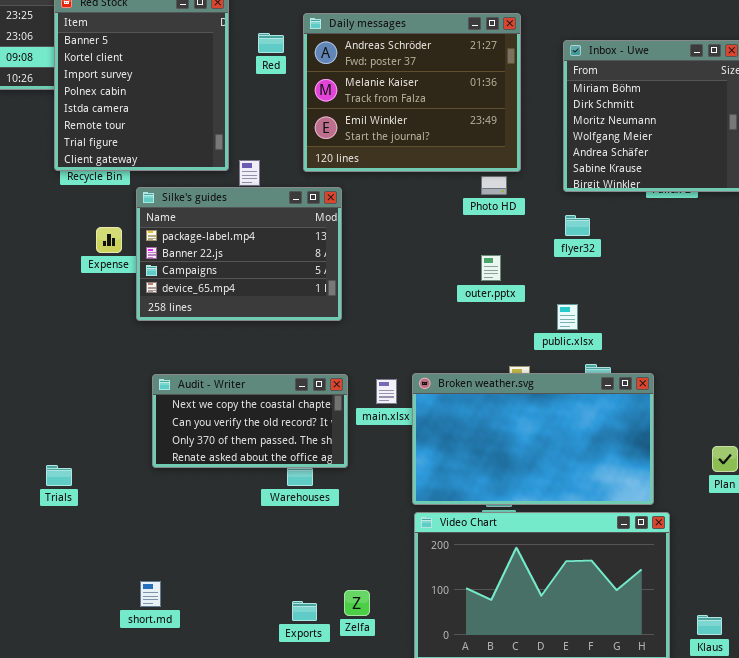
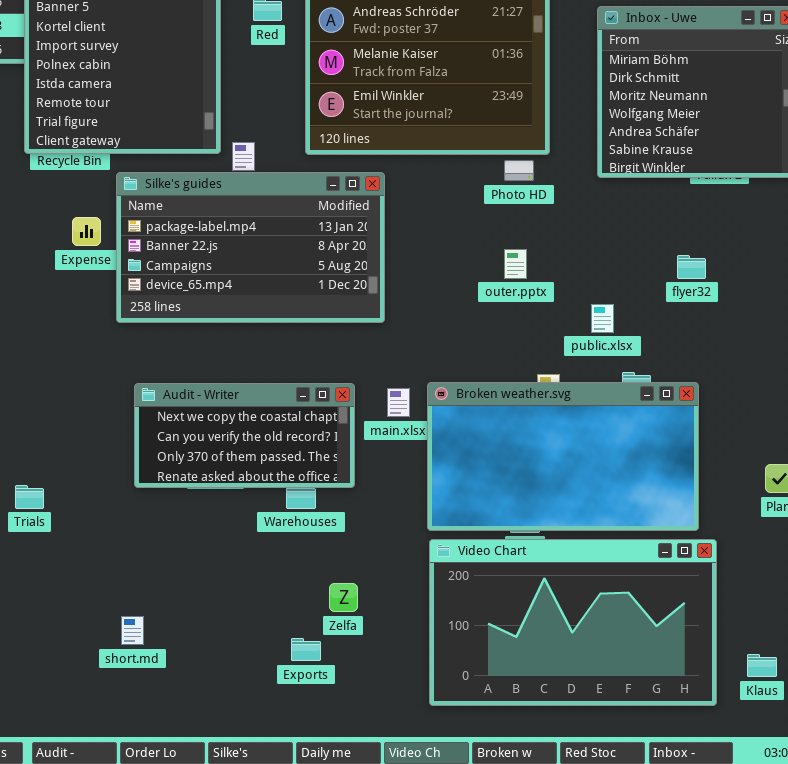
Silke's guides: [136,187,342,321] -> [116,172,385,323], resized
flyer32: [565,215,590,236] -> [677,255,706,279], moved
Zelfa: [344,590,370,616] -> [329,583,358,612], moved

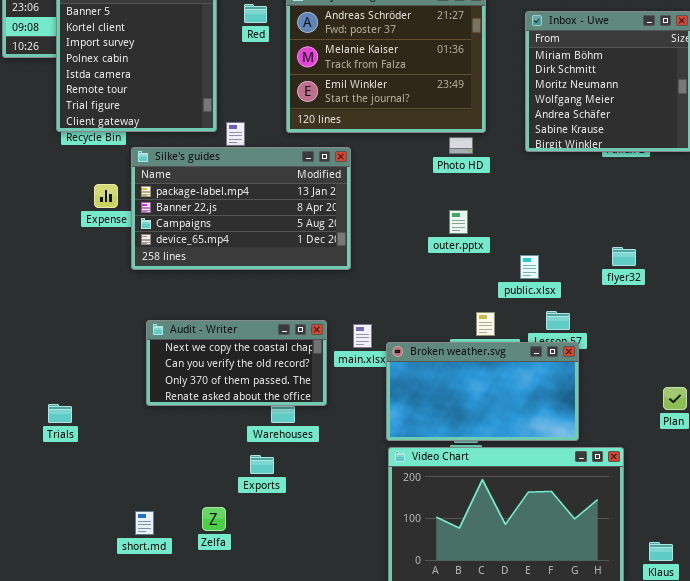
flyer32: [677,255,706,279] -> [612,247,636,266], moved
Broken weather.svg: [427,382,699,531] -> [386,342,579,441], resized
Zelfa: [329,583,358,612] -> [202,507,226,531], moved
Exports: [291,638,321,661] -> [250,455,274,474], moved

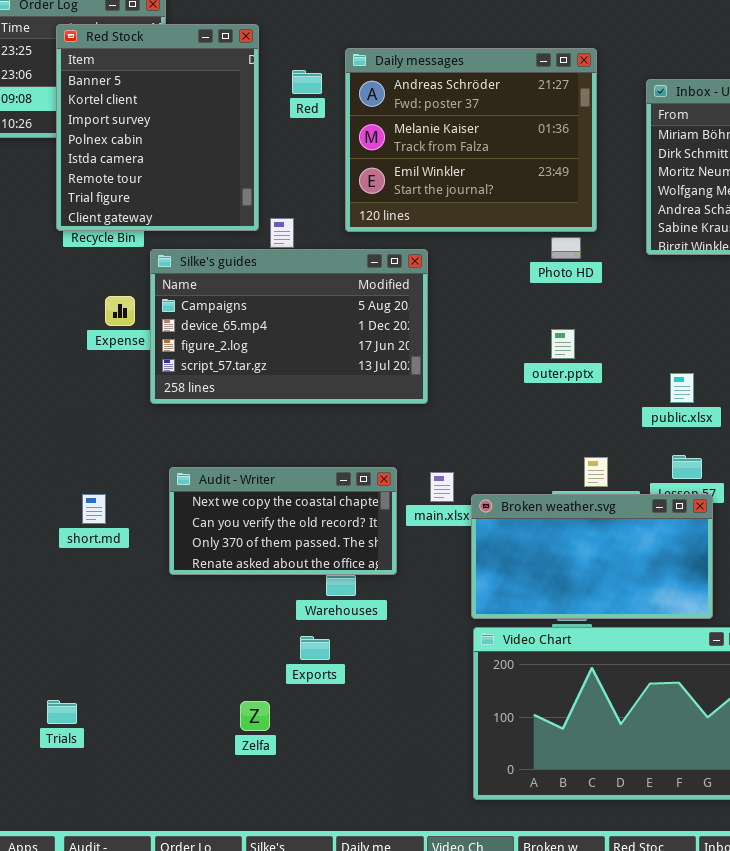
Silke's guides: [131,147,351,270] -> [150,249,428,404], scrolled down 2 rows
public.xlsx: [520,255,539,279] -> [670,373,694,403], moved
Trials: [48,404,72,423] -> [47,700,77,724], moved
short.md: [135,511,154,535] -> [82,494,106,524], moved

